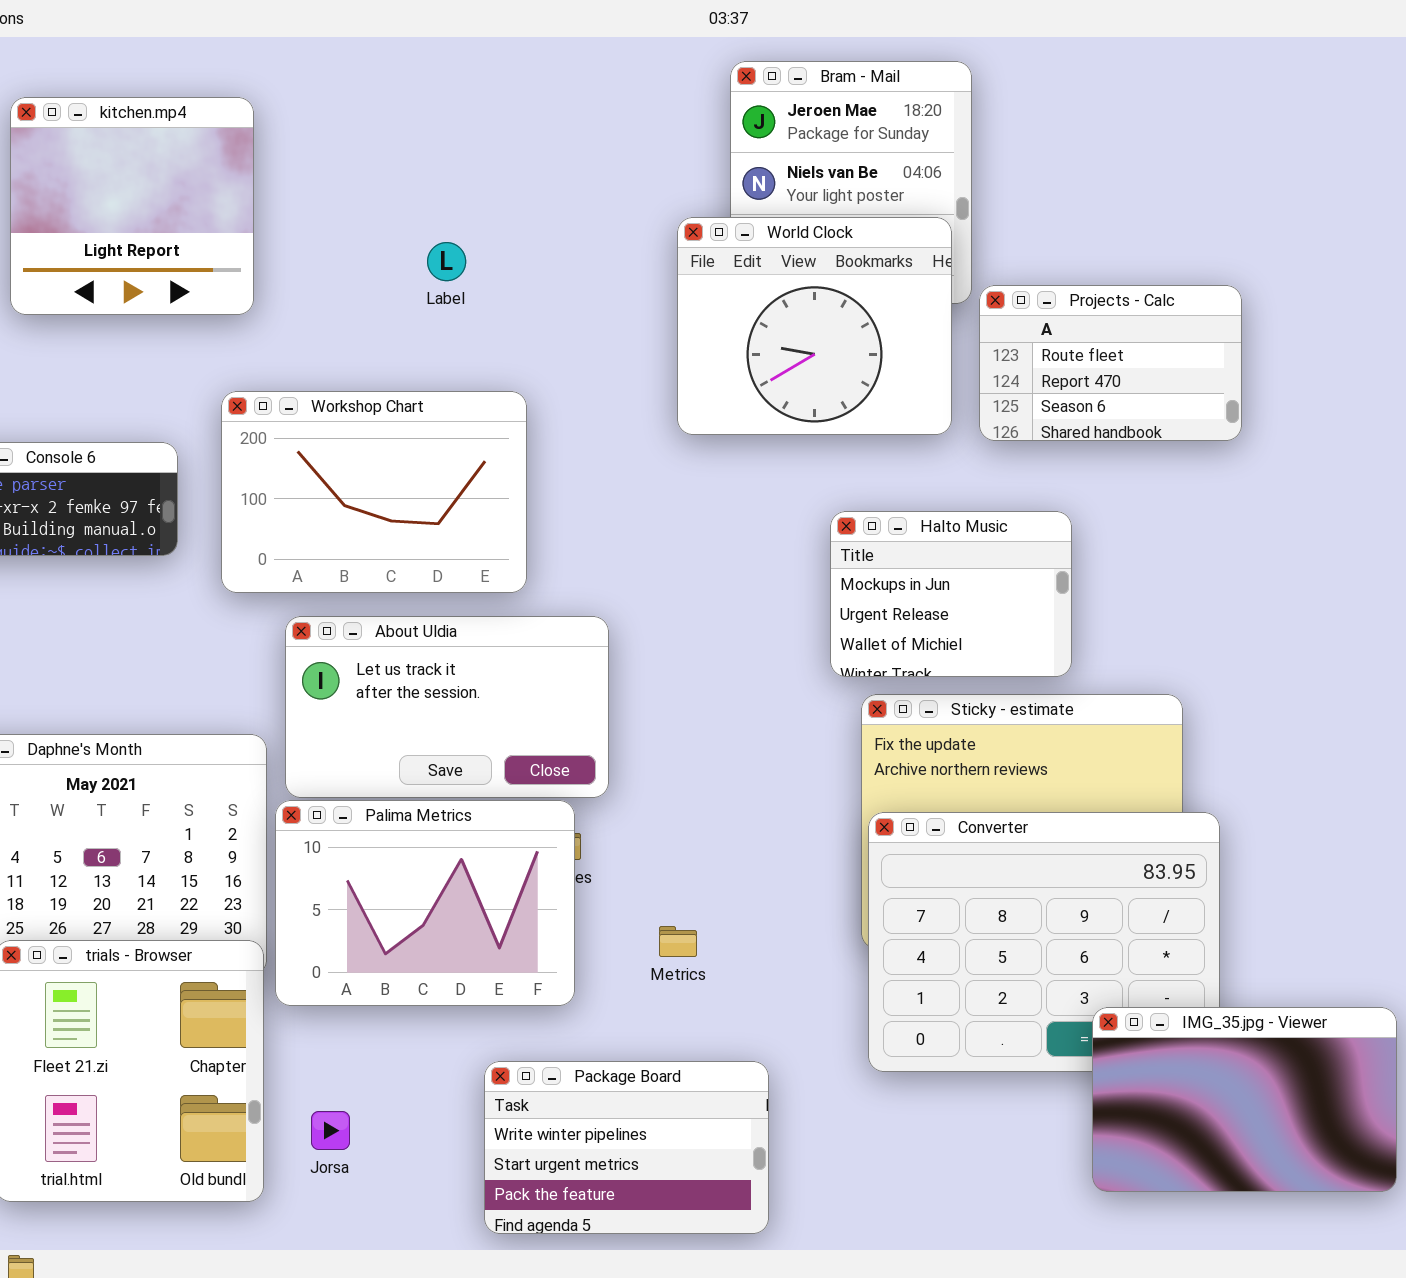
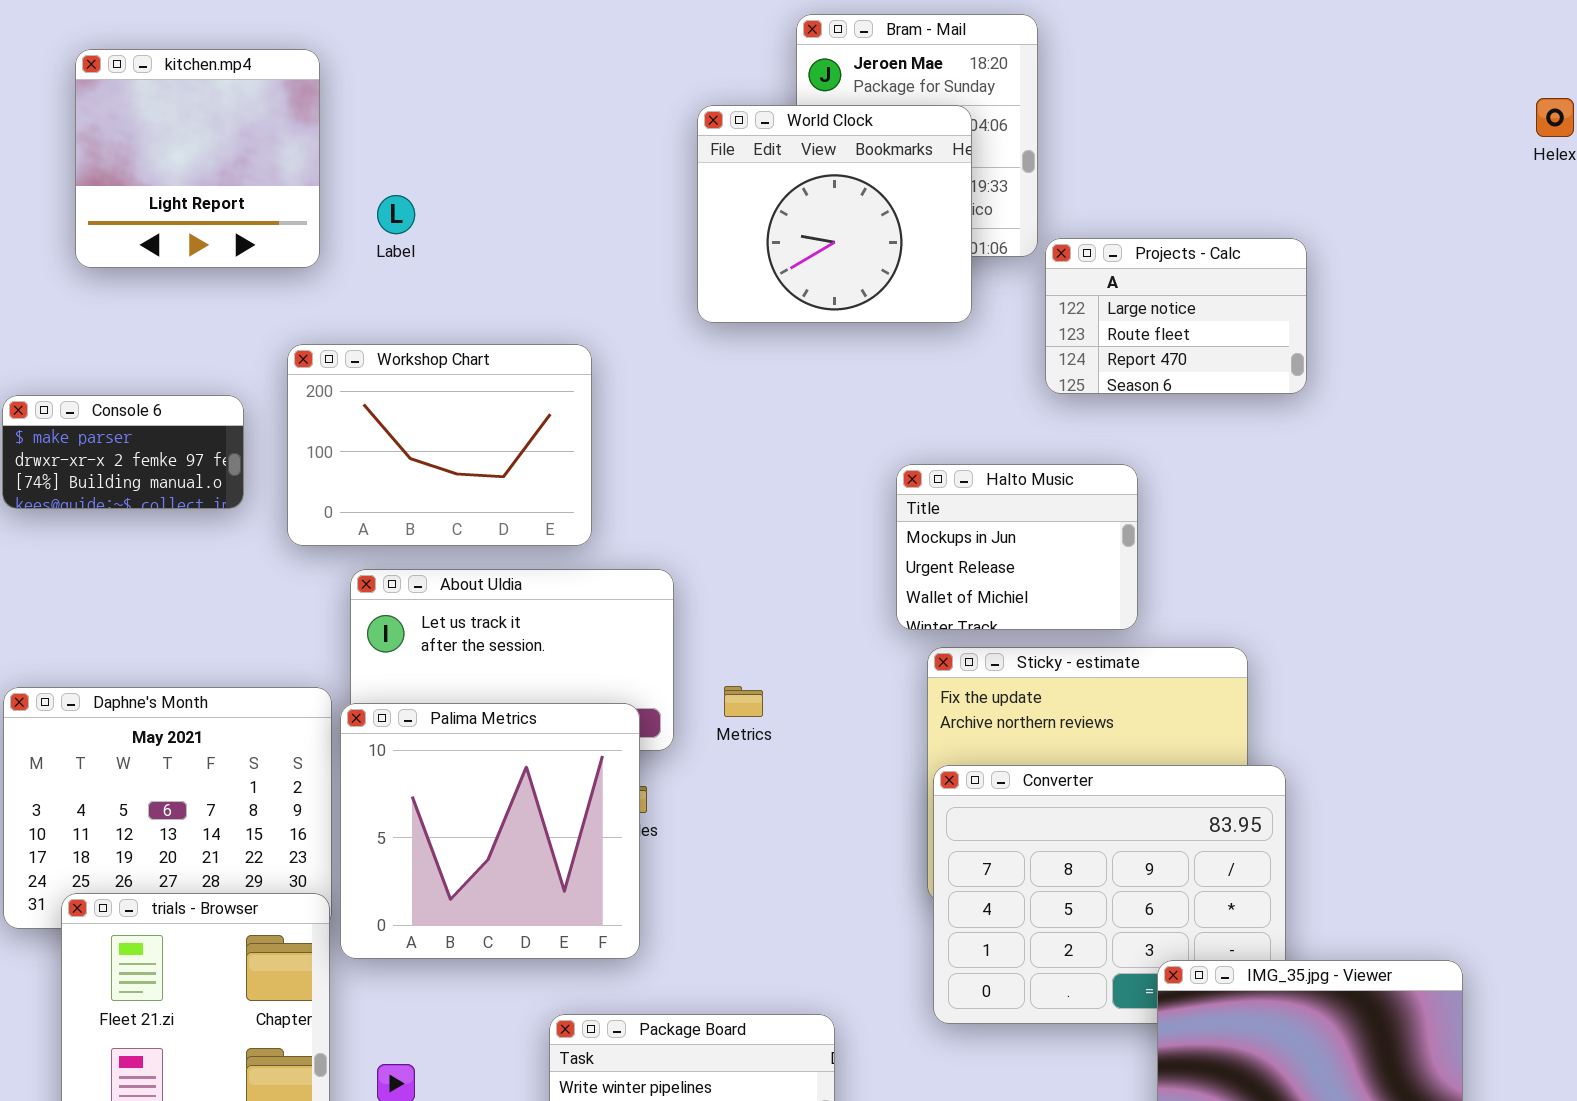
World Clock: [677,217,952,435] -> [697,105,972,323], moved
Label: [427,242,466,281] -> [377,195,415,234], moved
Projects - Calc: [979,285,1242,441] -> [1045,238,1307,394], scrolled up 1 row
Palima Metrics: [275,800,575,1006] -> [340,703,640,959], resized
Metrics: [659,926,697,957] -> [724,686,763,717], moved

